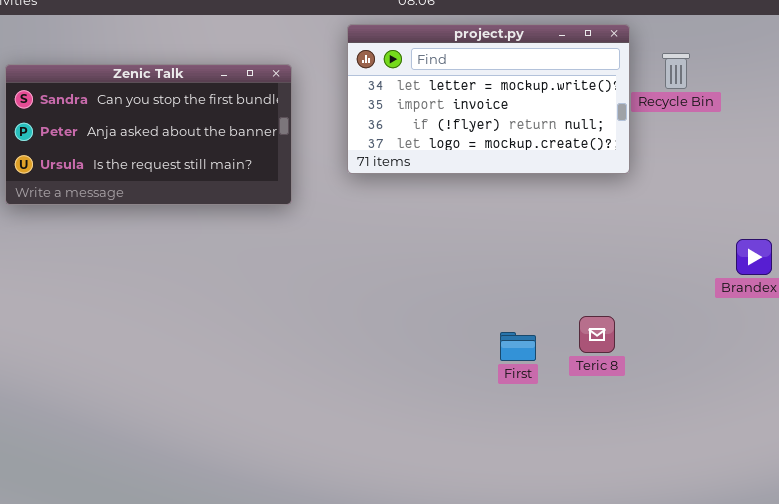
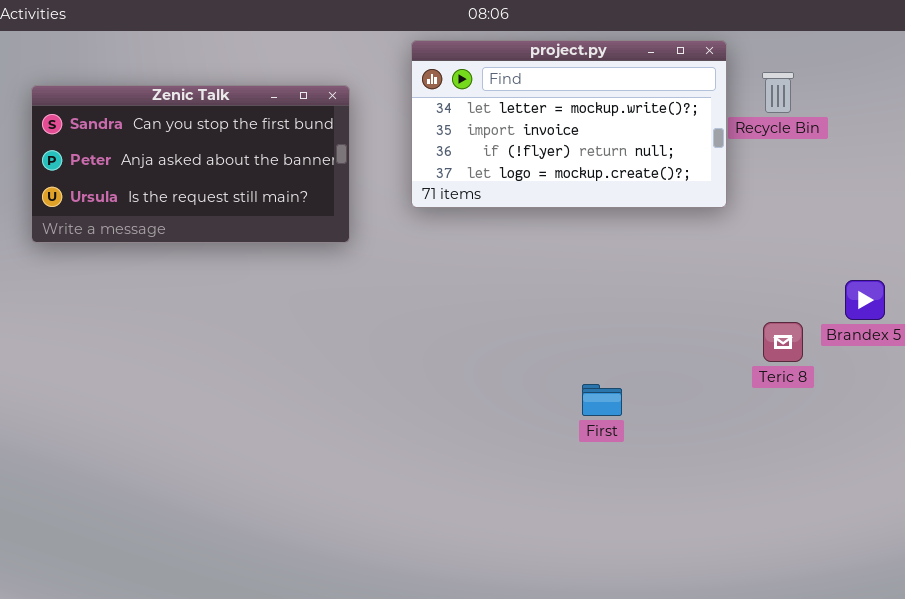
Teric 8: [579,316,615,353] -> [763,322,803,362], moved

